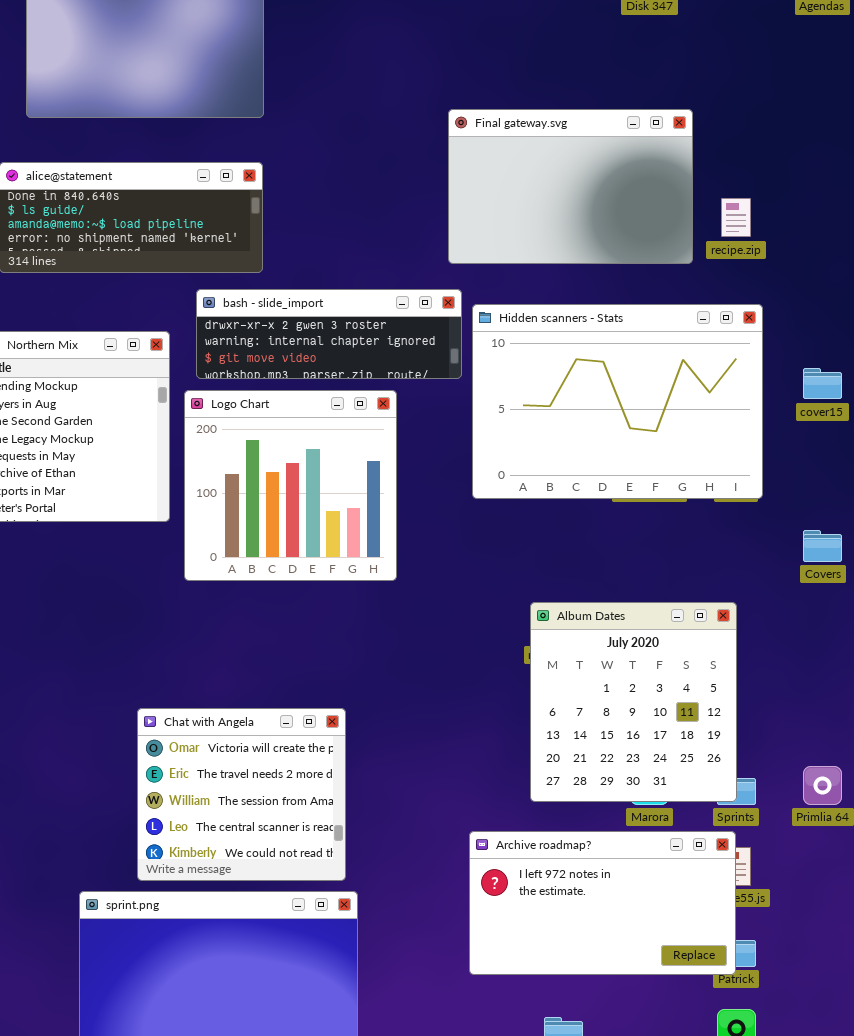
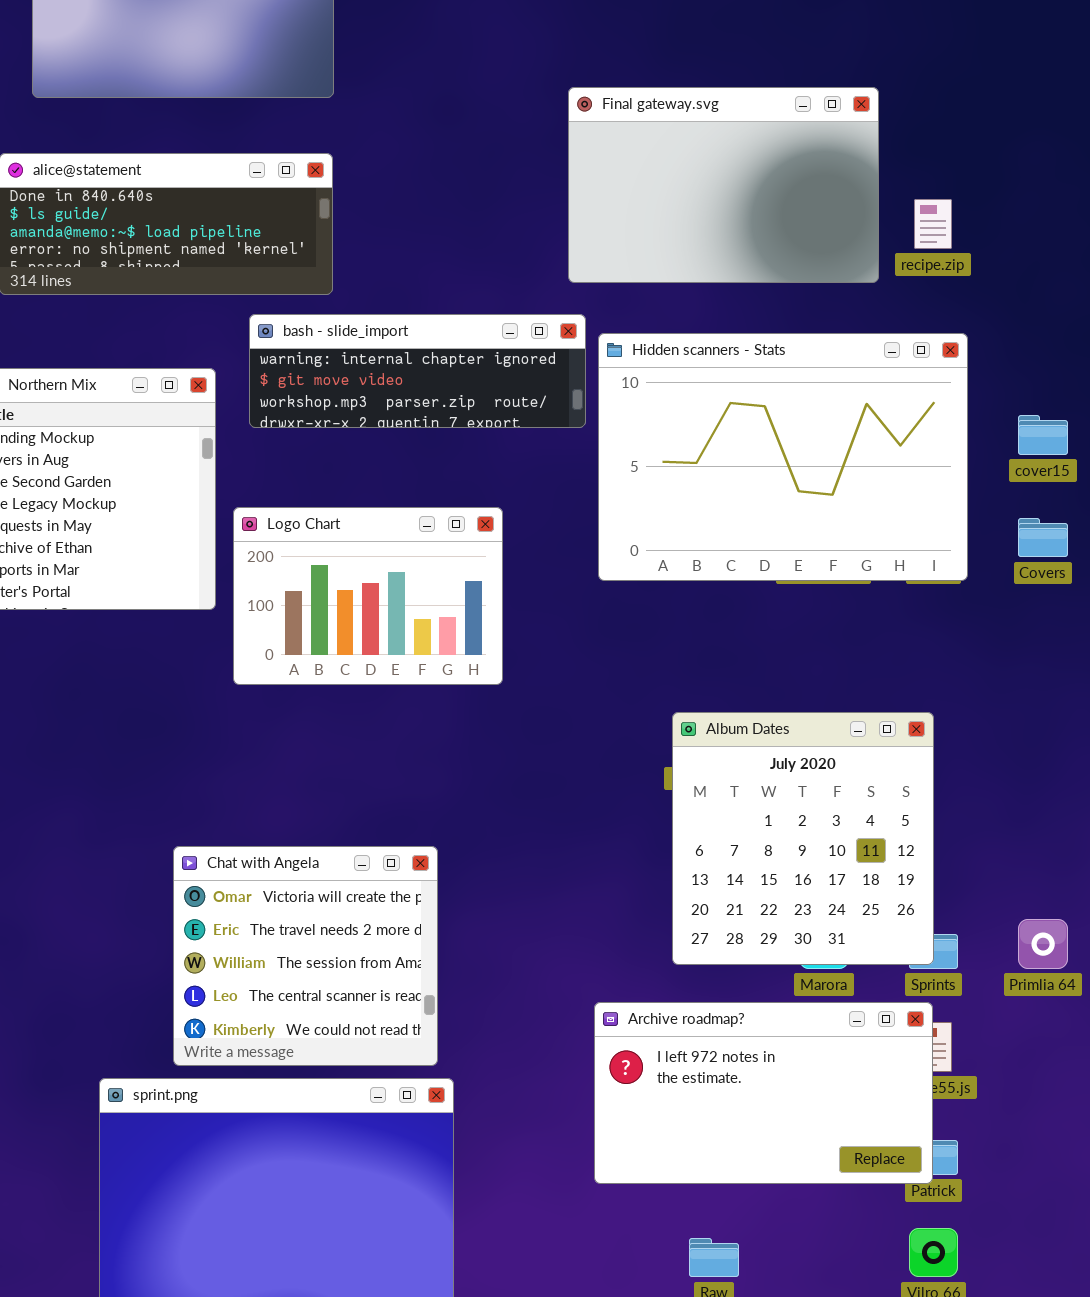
bash - slide_import: [196,289,462,379] -> [249,314,586,428], scrolled down 1 row
Logo Chart: [184,390,397,581] -> [233,507,503,685], resized
Covers: [803,530,842,562] -> [1018,518,1068,557], moved

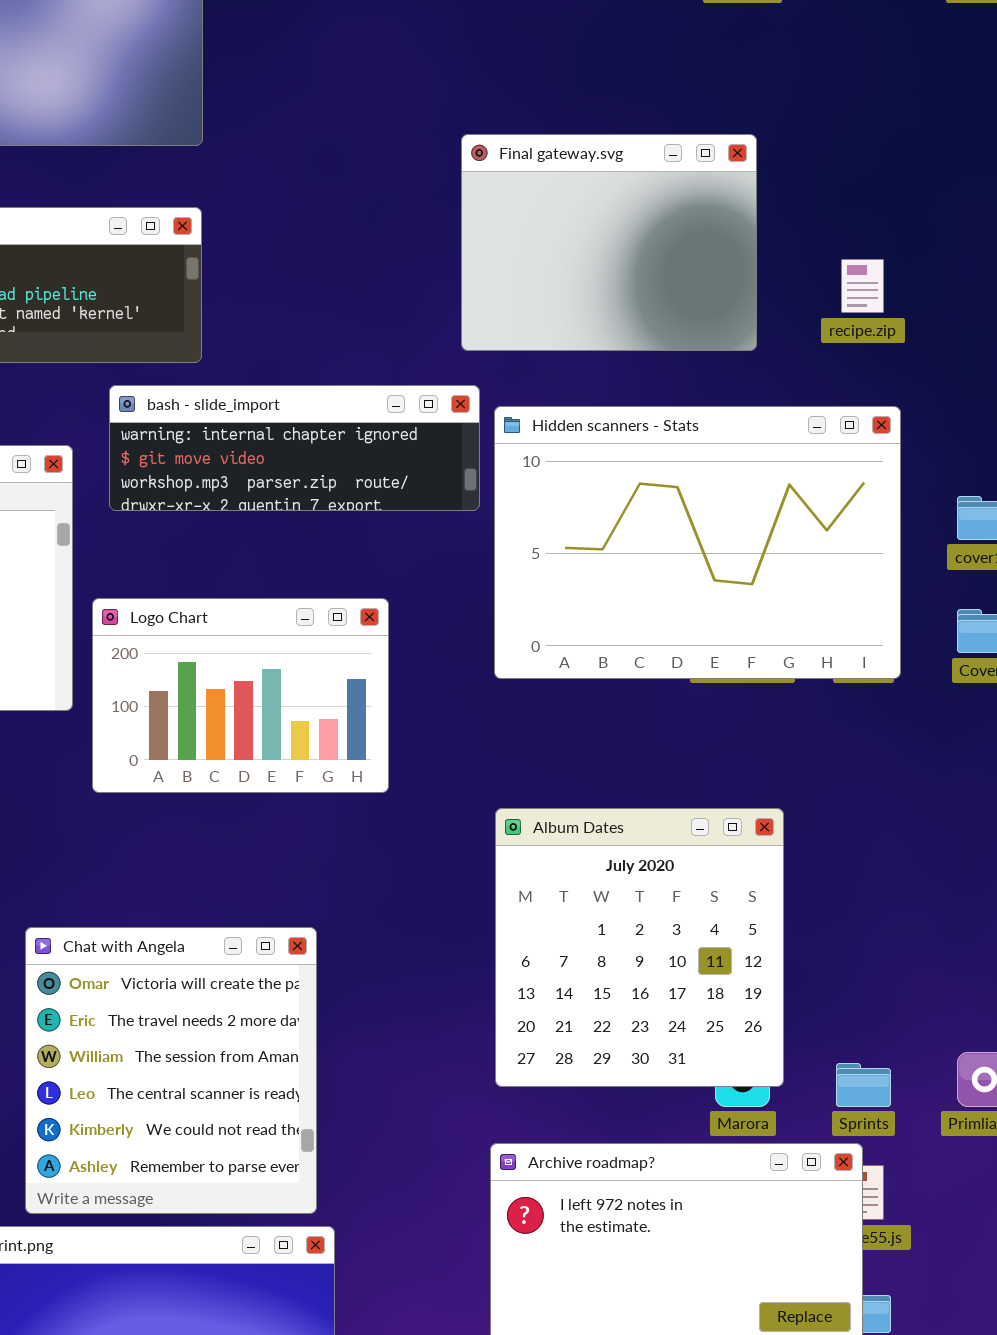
Final gateway.svg: [568,87,879,283] -> [461,134,757,351], resized
Album Dates: [672,712,934,965] -> [495,808,784,1087], moved
Chat with Angela: [173,846,438,1066] -> [25,927,317,1214], resized

